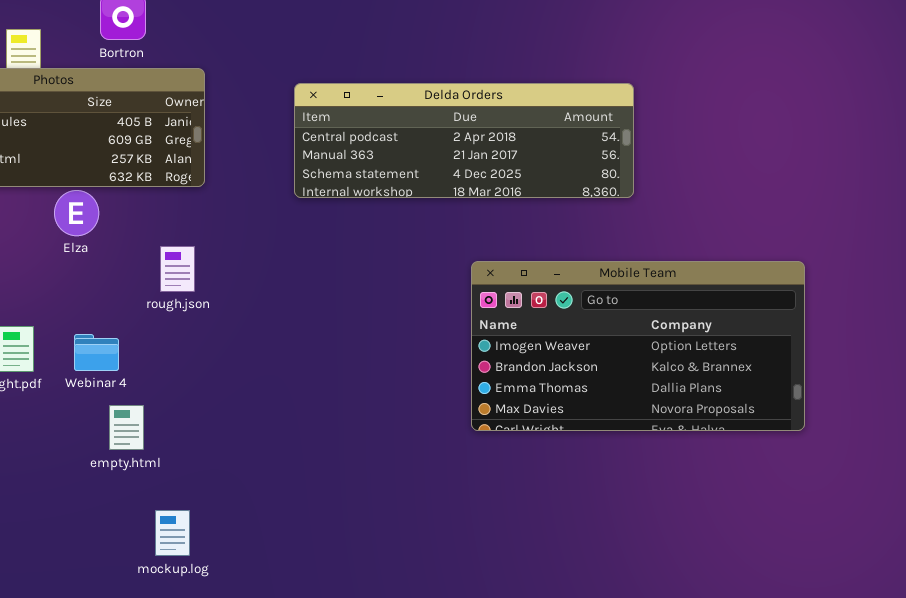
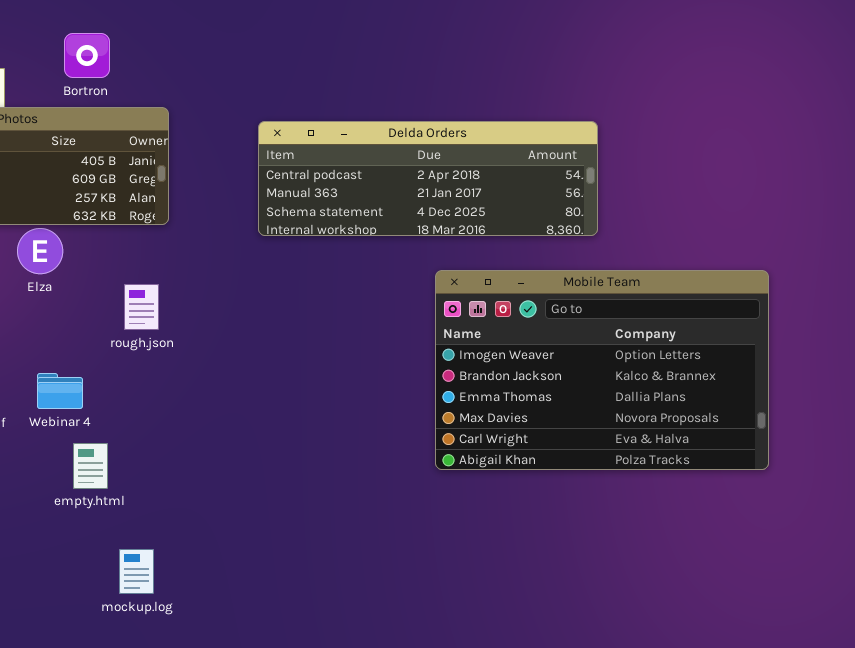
Mobile Team: [471,261,805,431] -> [435,270,769,470], resized

